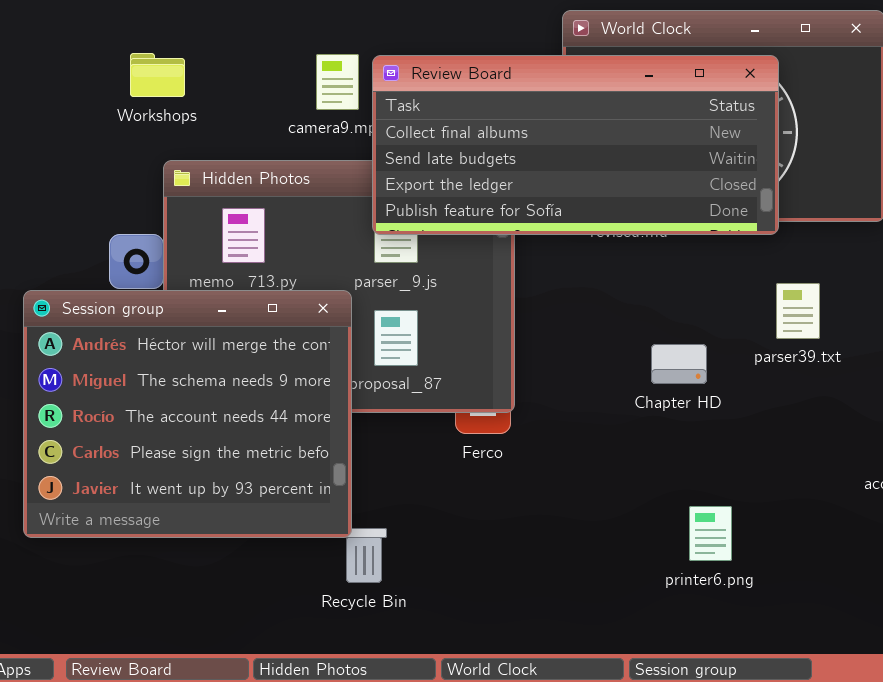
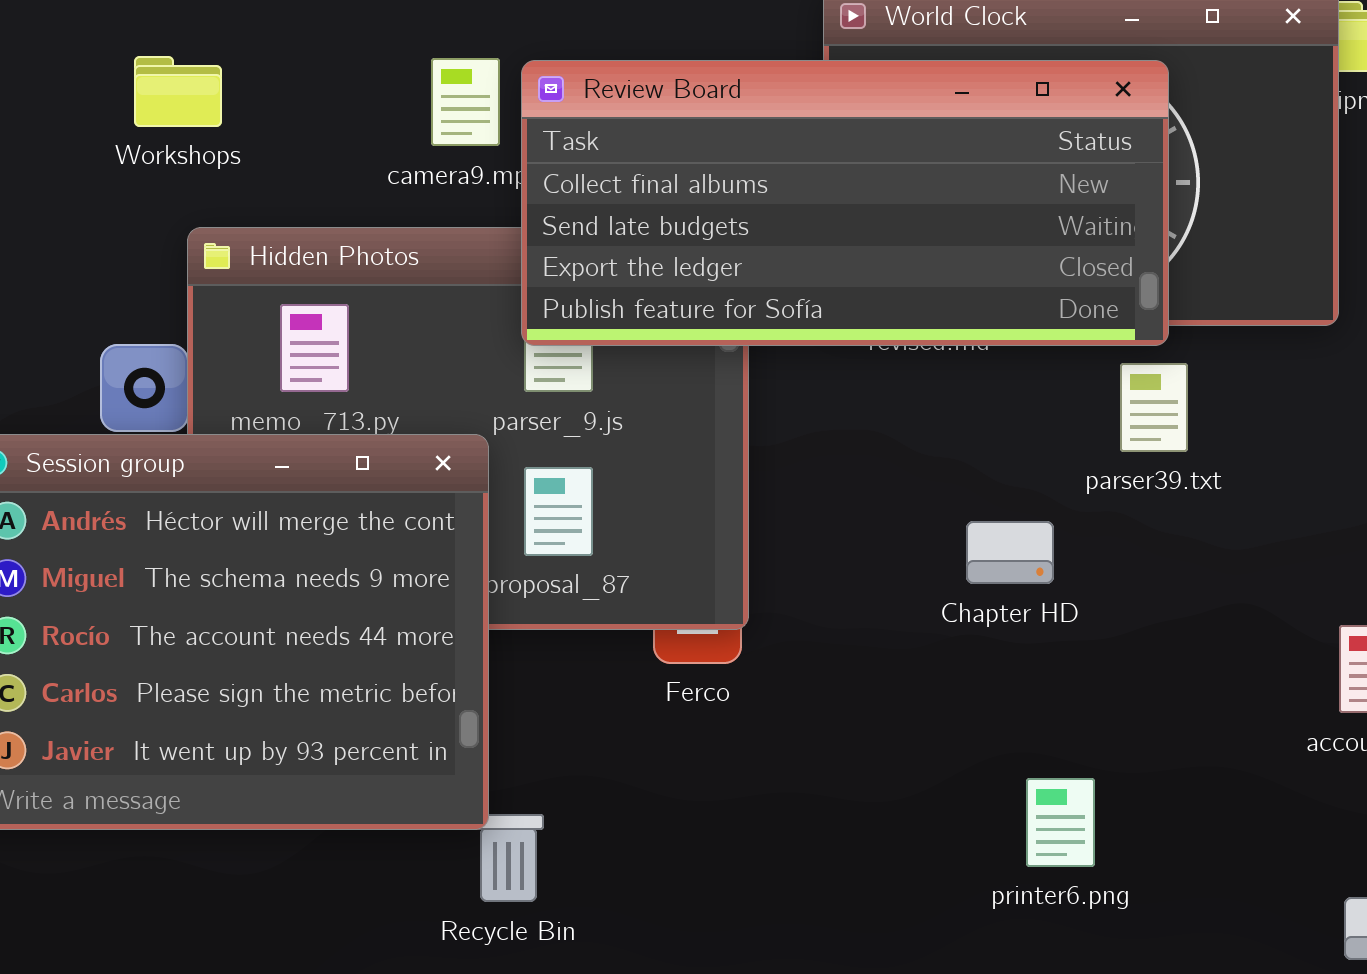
parser39.txt: [776,283,820,339] -> [1120,363,1188,452], moved

